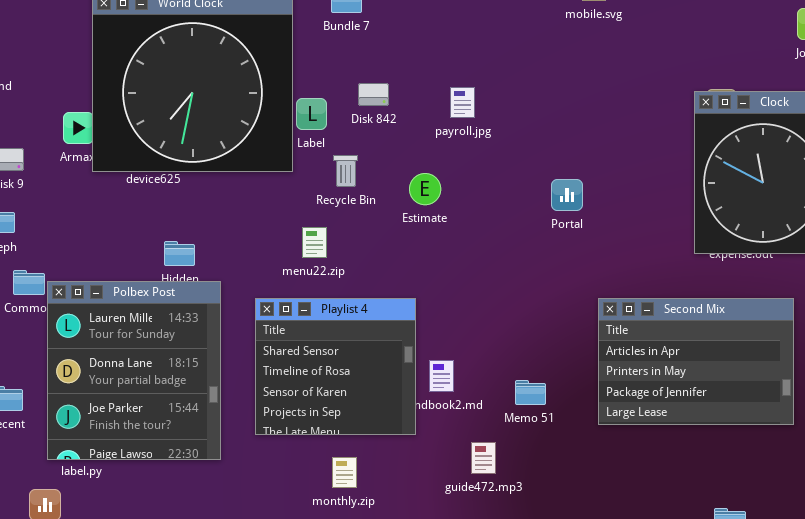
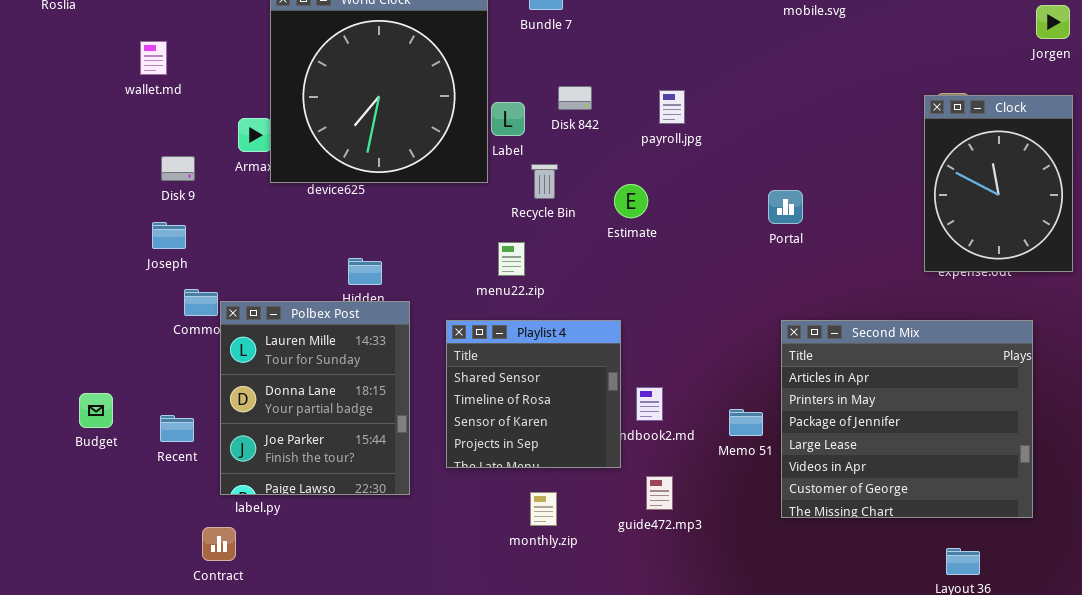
Second Mix: [598,298,794,425] -> [781,320,1033,518], resized
guide472.mp3: [471,442,496,474] -> [646,476,673,510], moved

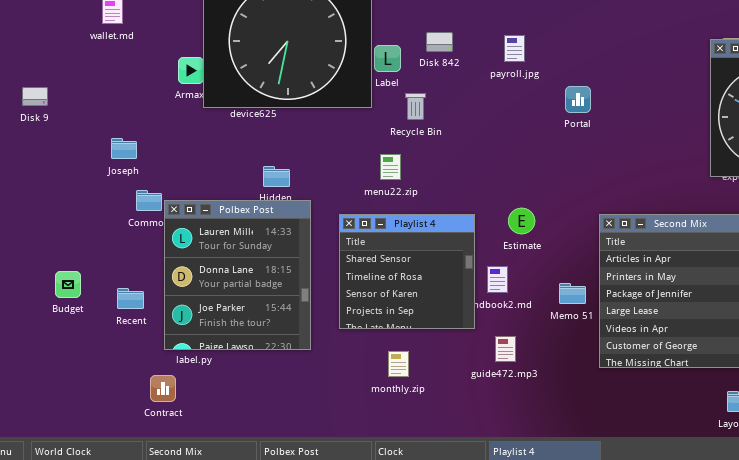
Disk 9: [161,156,195,181] -> [22,87,48,106], moved
Estimate: [614,184,648,218] -> [508,208,535,234], moved
Portal: [768,190,803,224] -> [565,86,591,113], moved
monthly.zip: [530,492,557,526] -> [388,351,409,377], moved

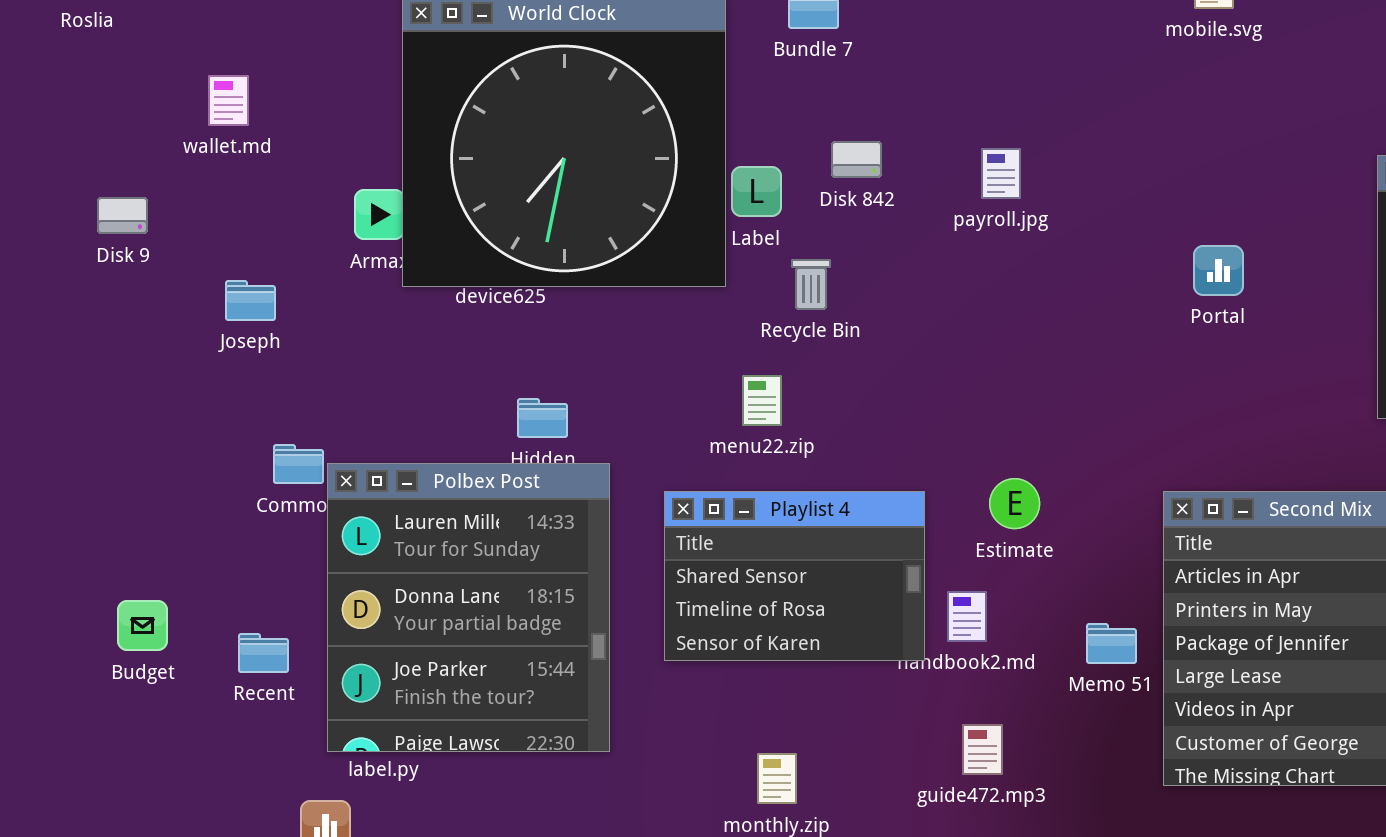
Portal: [565,86,591,113] -> [1193,245,1244,296], moved
Disk 9: [22,87,48,106] -> [97,197,148,234], moved
Joseph: [111,138,137,159] -> [225,280,276,321], moved
Playlist 4: [339,214,475,329] -> [664,491,925,661], resized

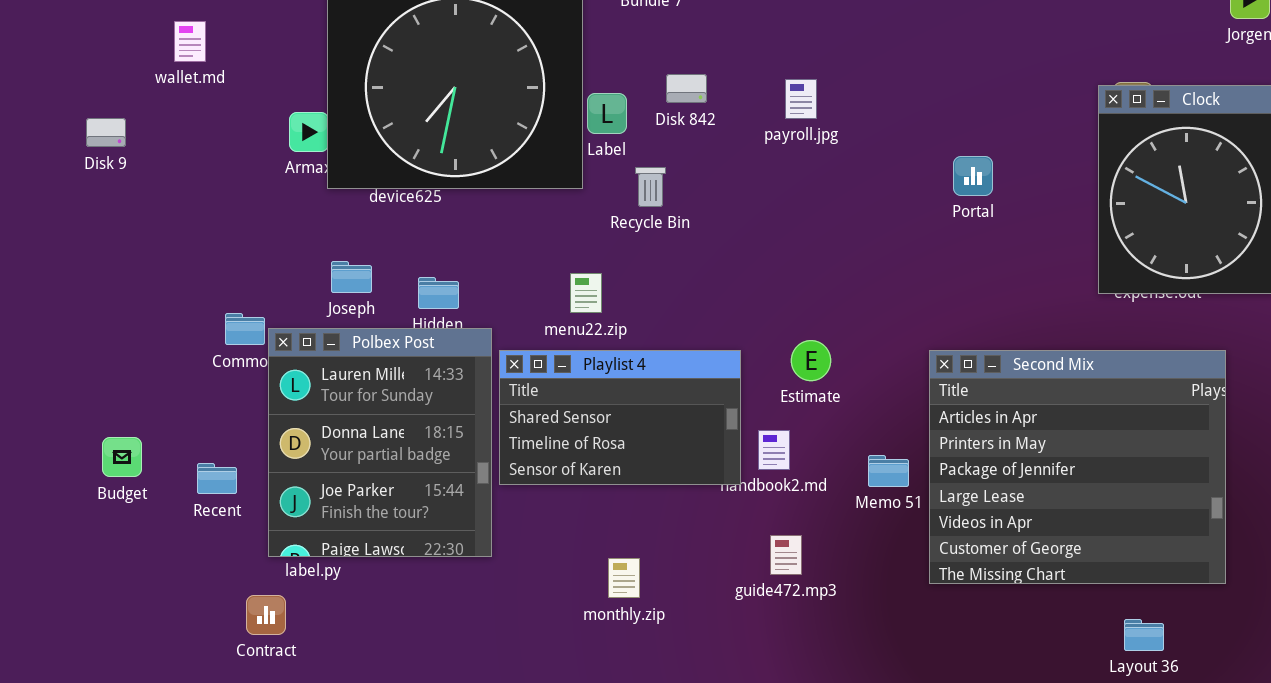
Joseph: [225,280,276,321] -> [331,261,372,293], moved
menu22.zip: [742,375,782,426] -> [570,273,602,313], moved
Playlist 4: [664,491,925,661] -> [499,350,741,485], resized

